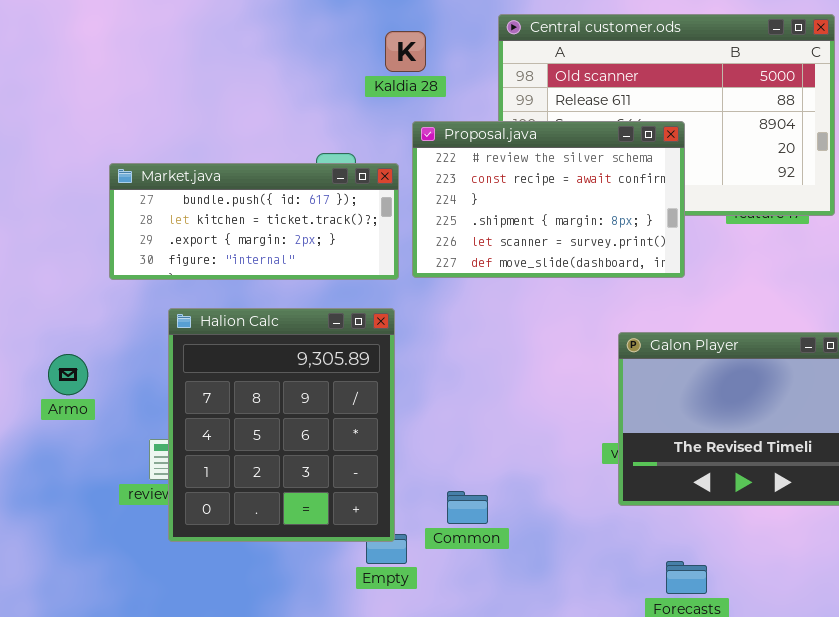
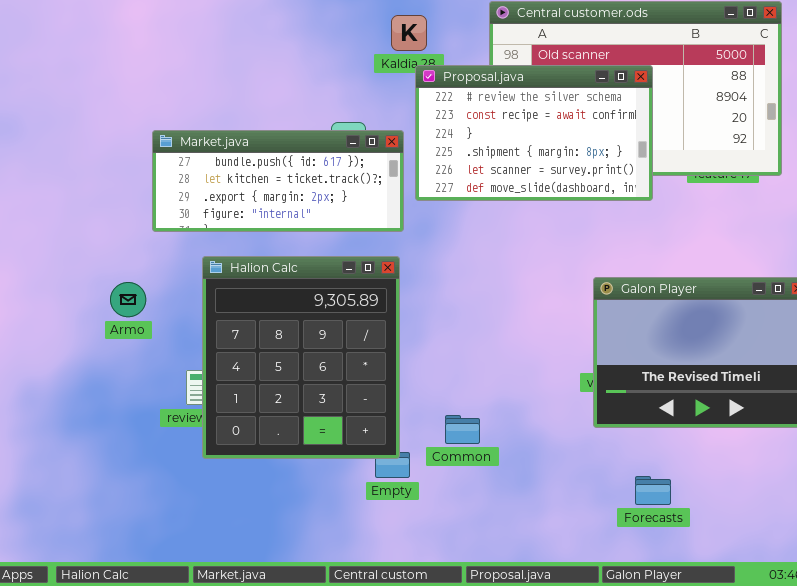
Proposal.java: [412,121,685,278] -> [415,65,653,201], moved
Armo: [48,354,88,395] -> [110,282,146,317], moved

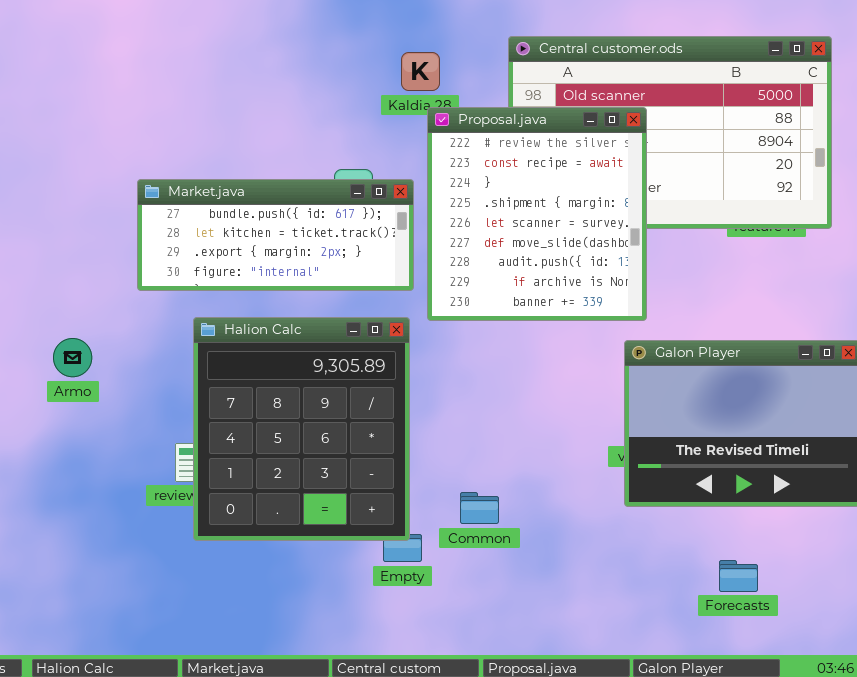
Proposal.java: [415,65,653,201] -> [427,107,647,321], resized
Armo: [110,282,146,317] -> [53,338,92,377], moved
Forecasts: [635,476,671,505] -> [719,560,758,592], moved

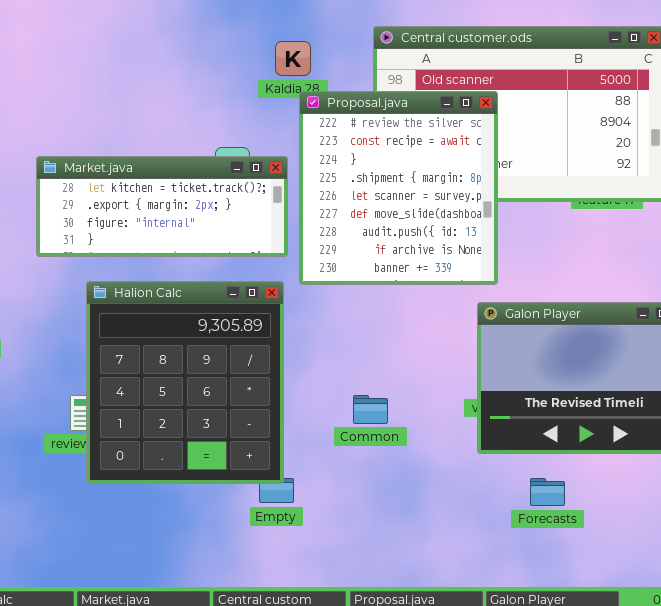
Market.java: [137,179,414,291] -> [36,156,288,257], scrolled down 1 row
Common: [460,492,499,524] -> [353,395,388,424], moved
Forecasts: [719,560,758,592] -> [530,478,565,506], moved

